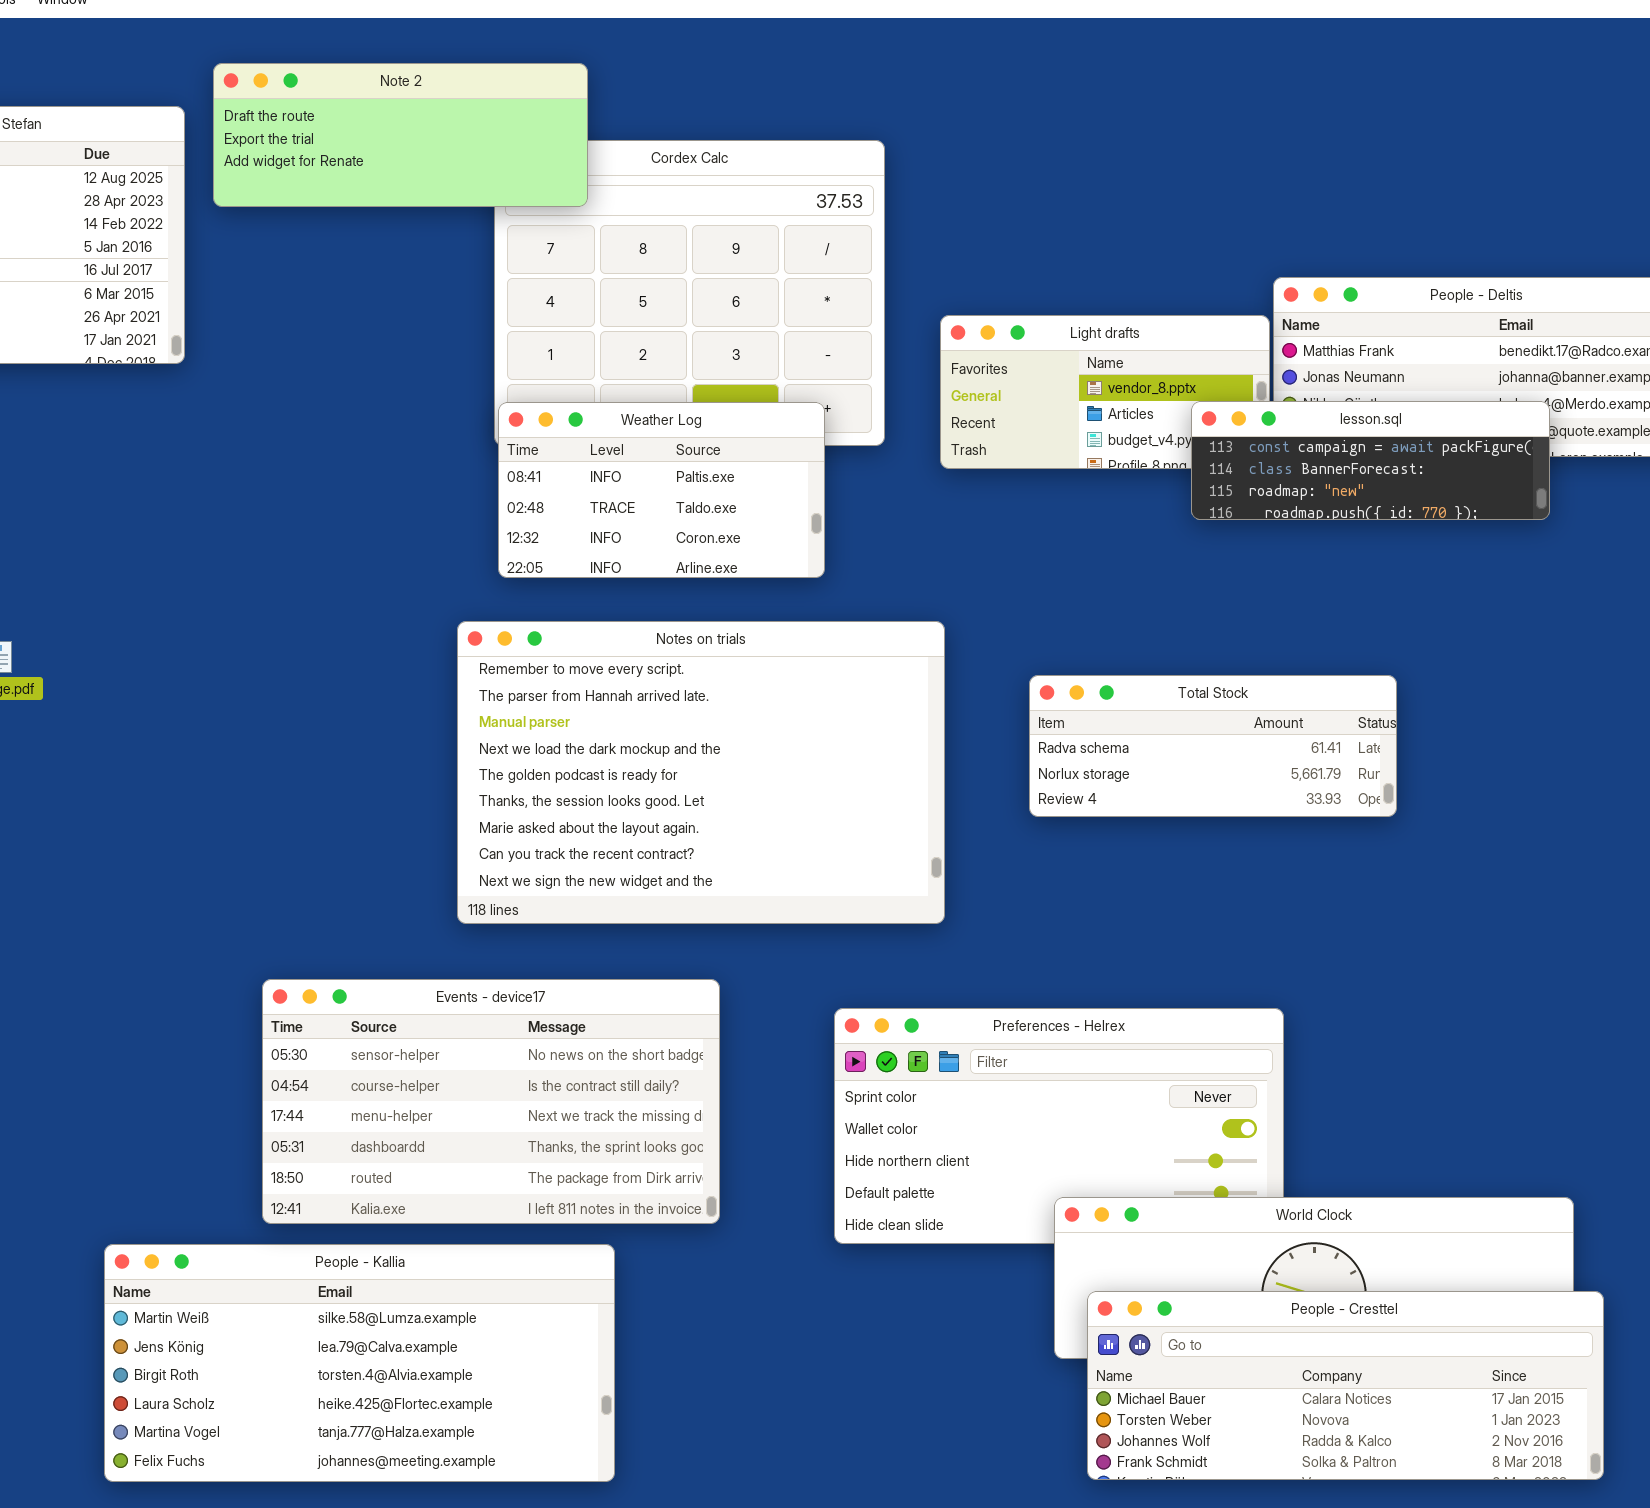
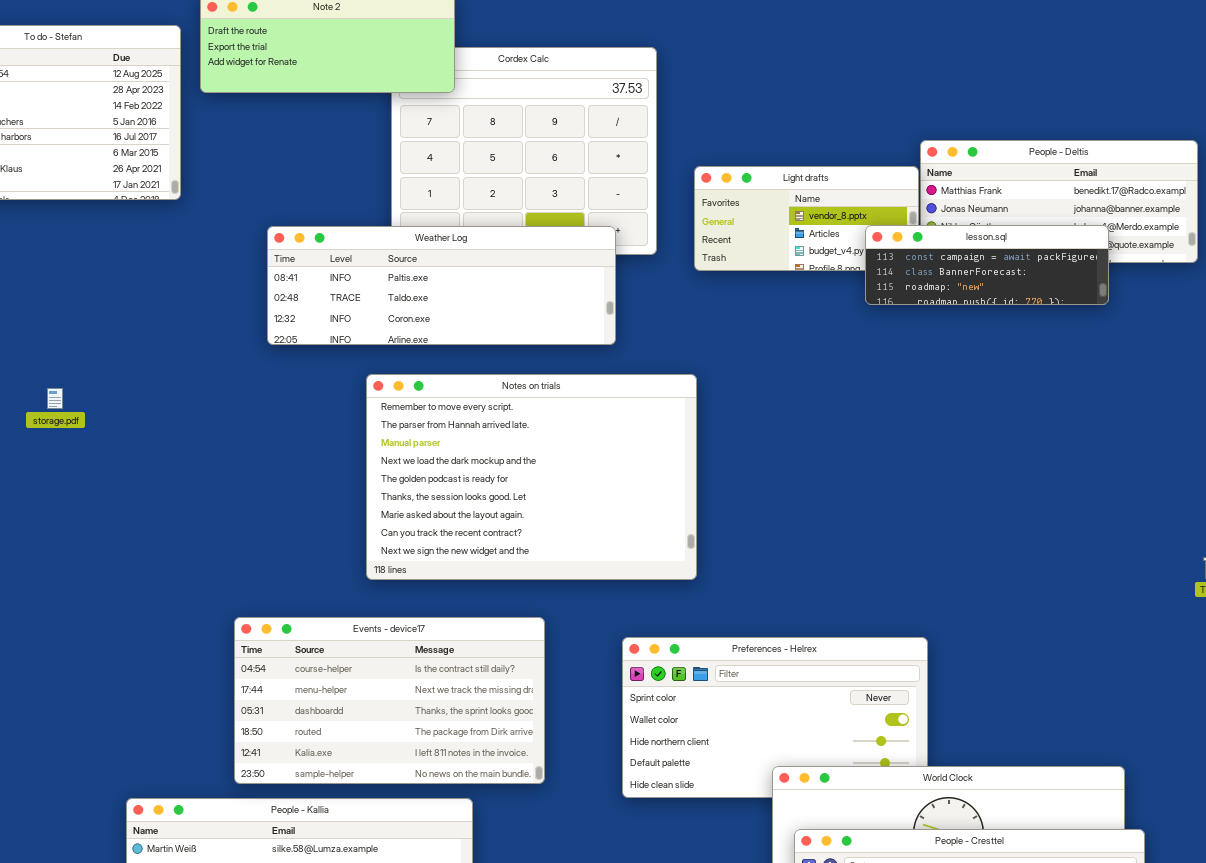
Weather Log: [498,402,825,578] -> [267,226,616,345], resized
Total Stock: [1029,675,1397,817] -> none, closed
Events - device17: [262,979,720,1224] -> [234,617,545,784], scrolled down 1 row

